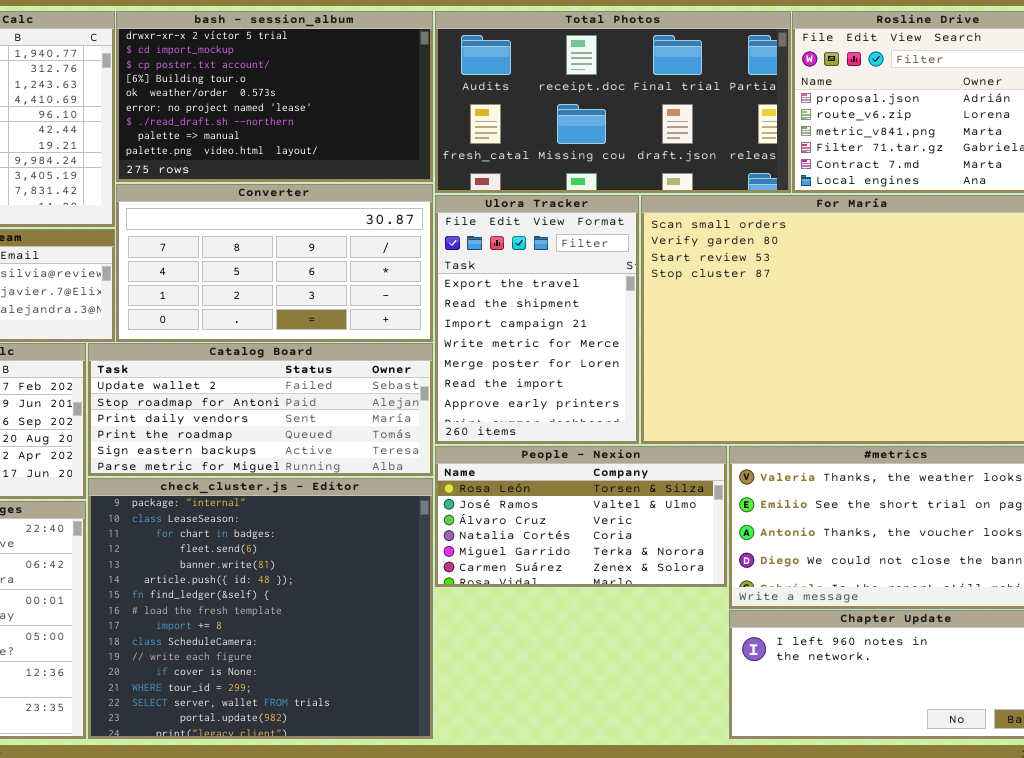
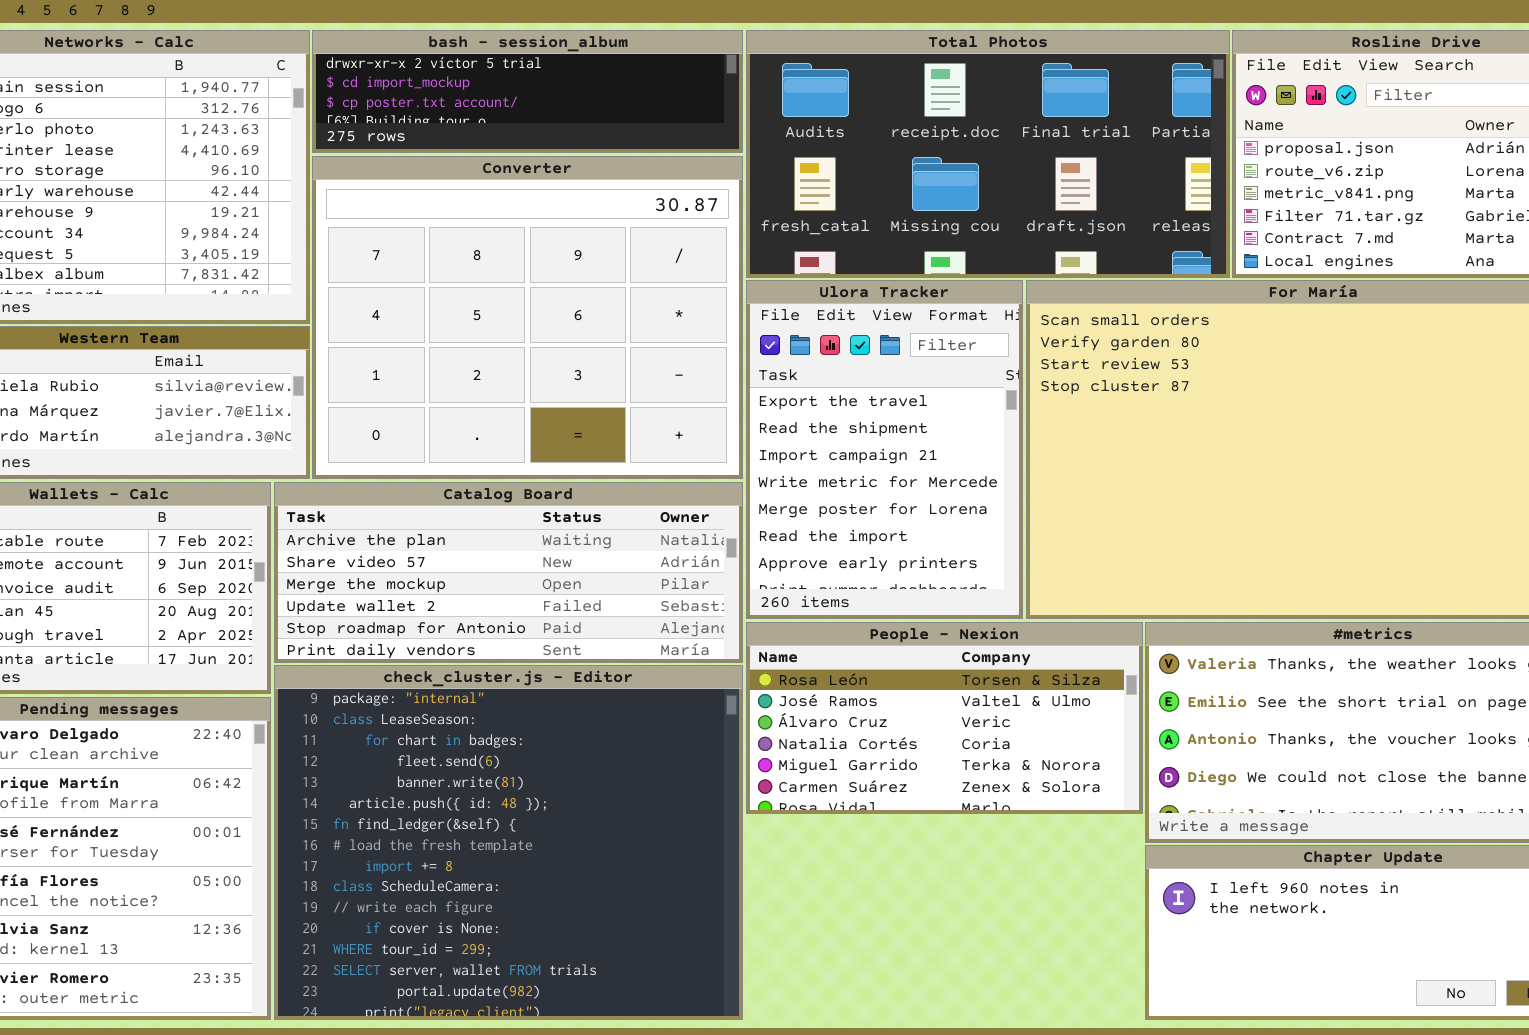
bash - session_album: [116,11,433,182] -> [312,30,743,153], resized
Converter: [116,184,433,342] -> [312,156,743,479], resized
Catalog Board: [88,343,433,476] -> [274,482,743,663], scrolled up 3 rows

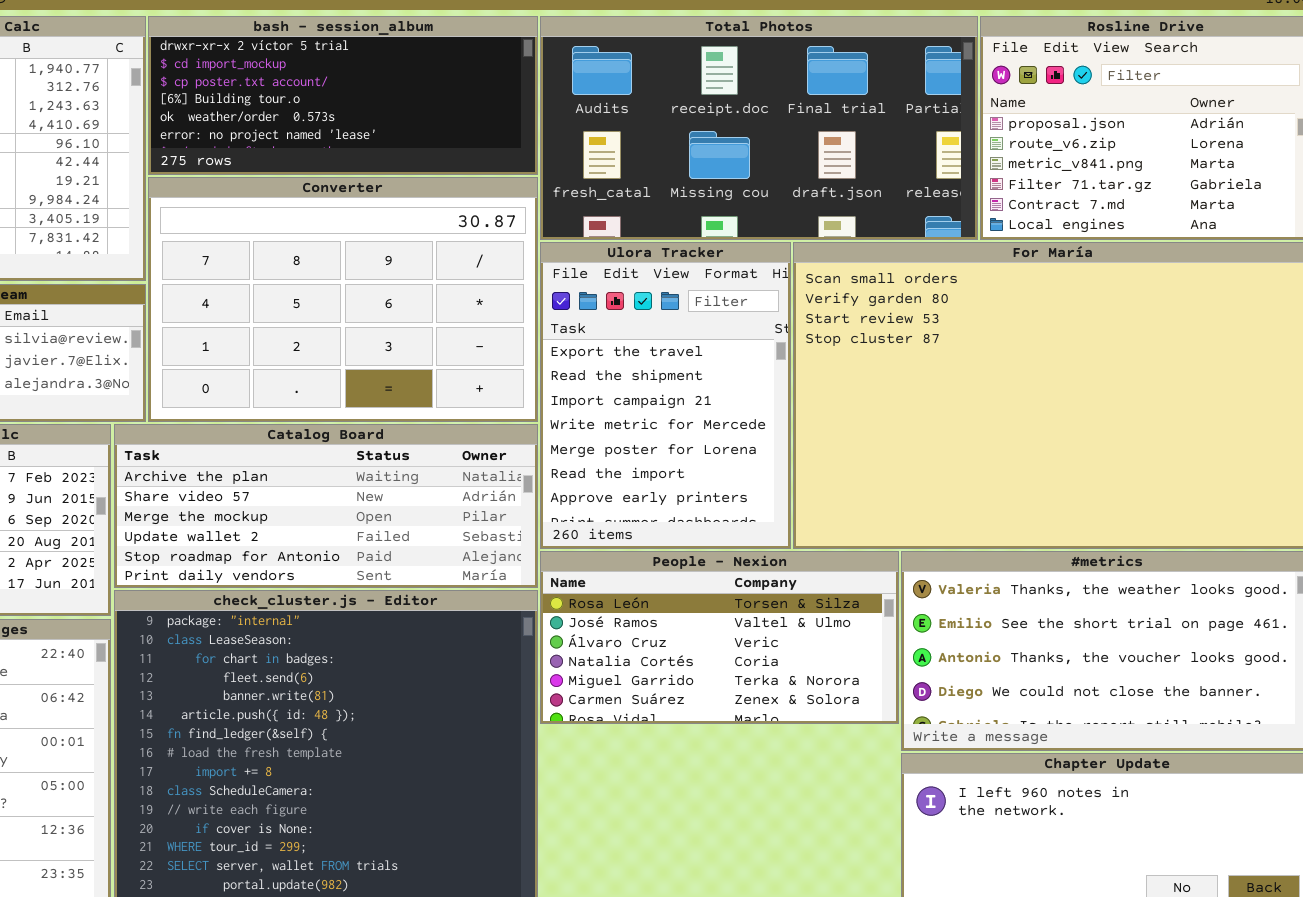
bash - session_album: [312,30,743,153] -> [148,16,538,175], resized
Converter: [312,156,743,479] -> [148,177,538,422], resized

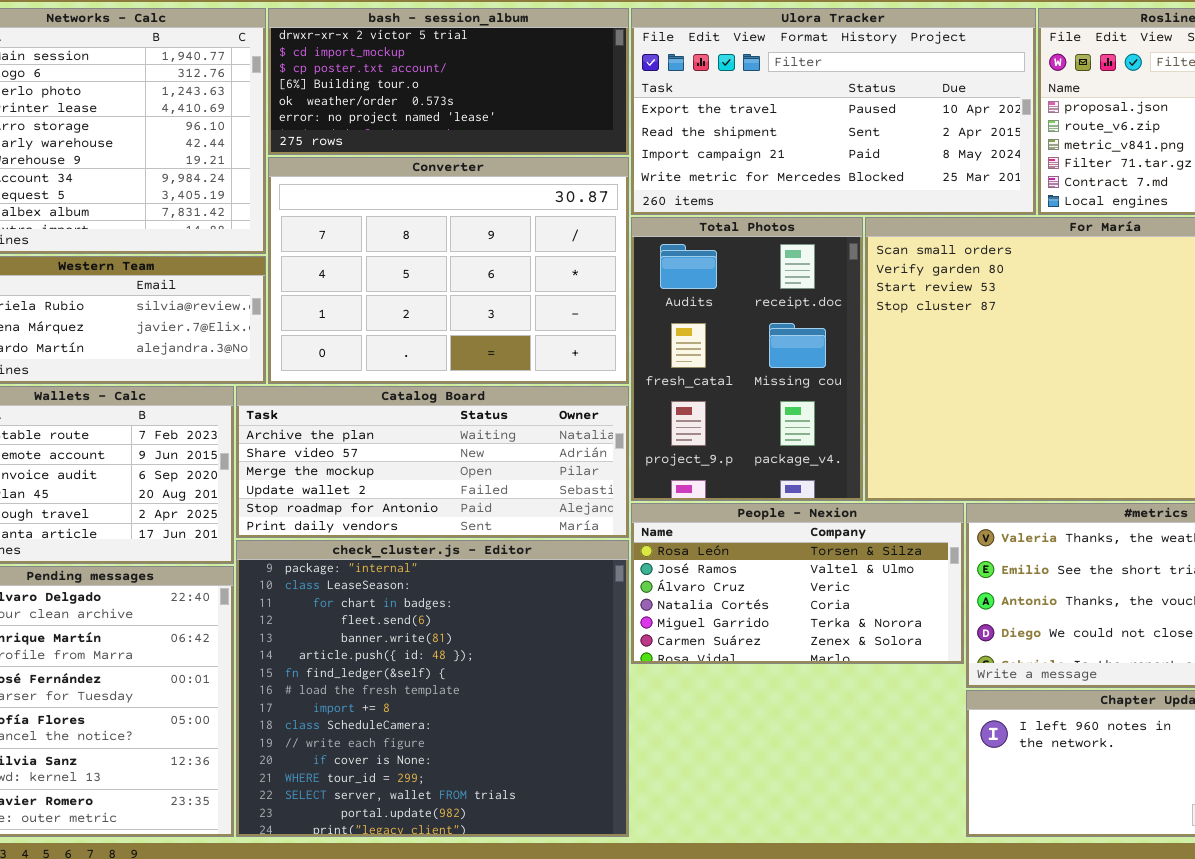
Total Photos: [540,16,978,240] -> [631,217,863,501], moved, resized
Ulora Tracker: [540,242,791,549] -> [631,8,1036,215], moved, resized

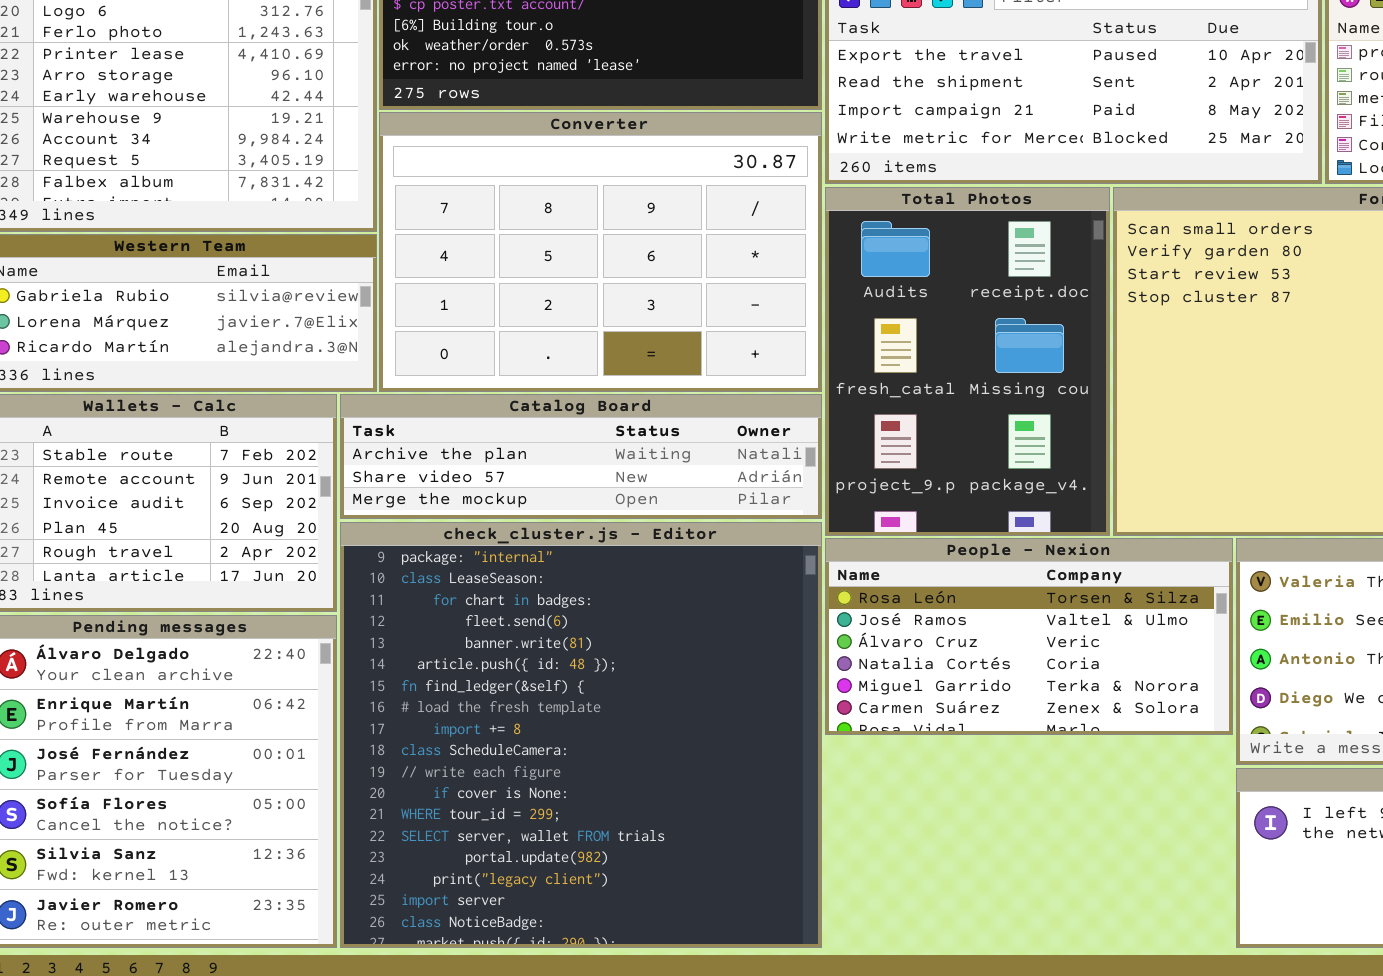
Catalog Board: [236,386,629,538] -> [340,394,822,519], resized
check_cluster.js - Editor: [236,540,629,837] -> [340,522,822,948], resized

